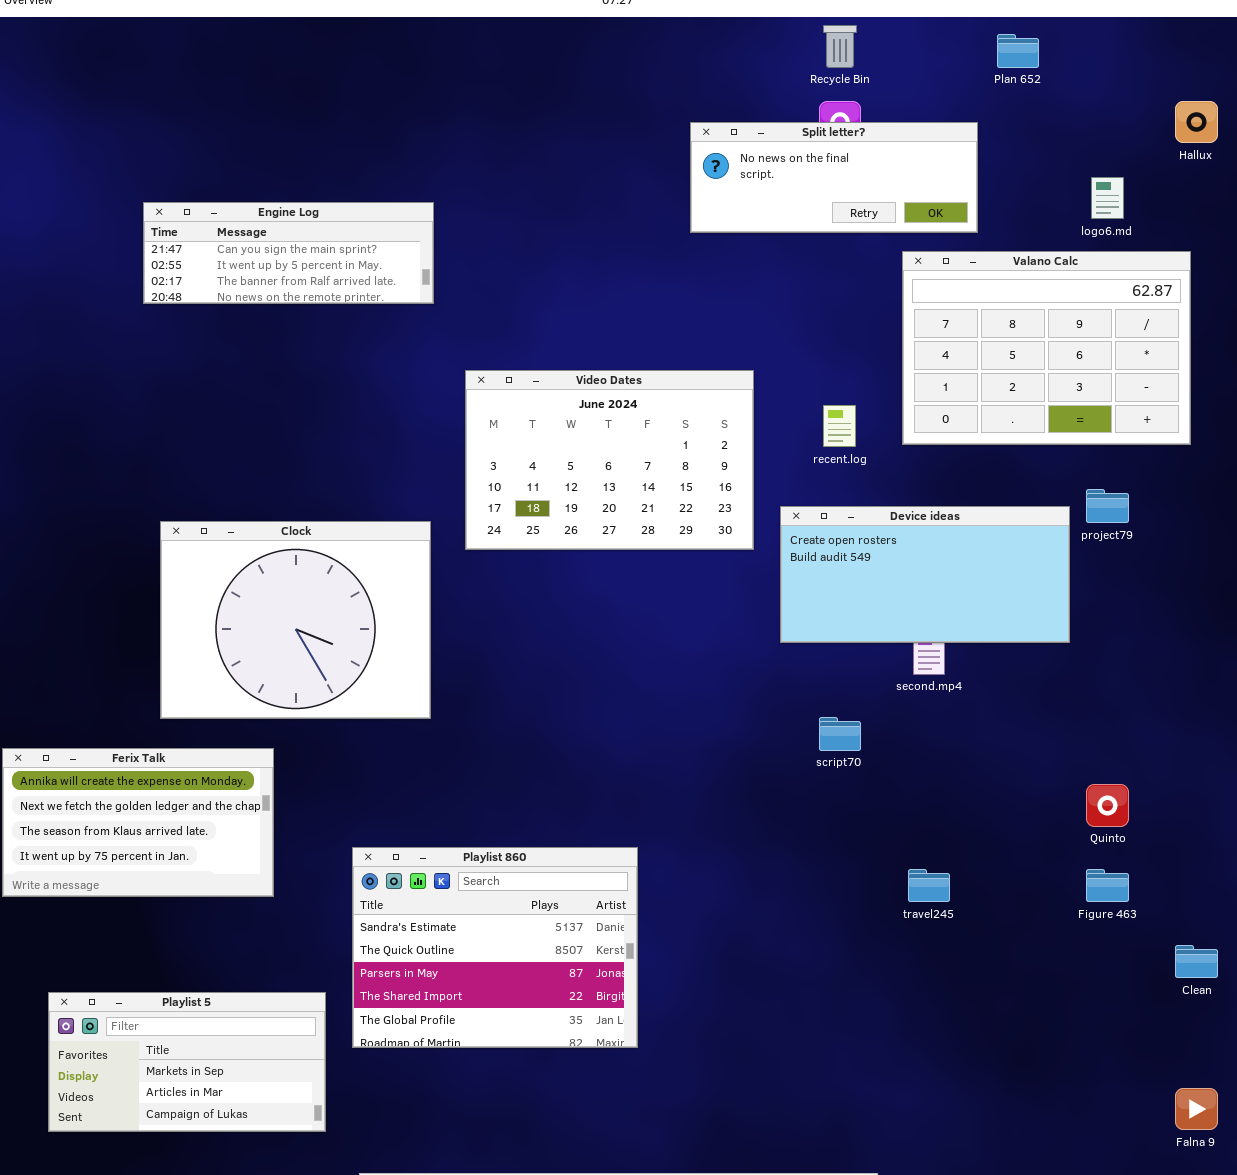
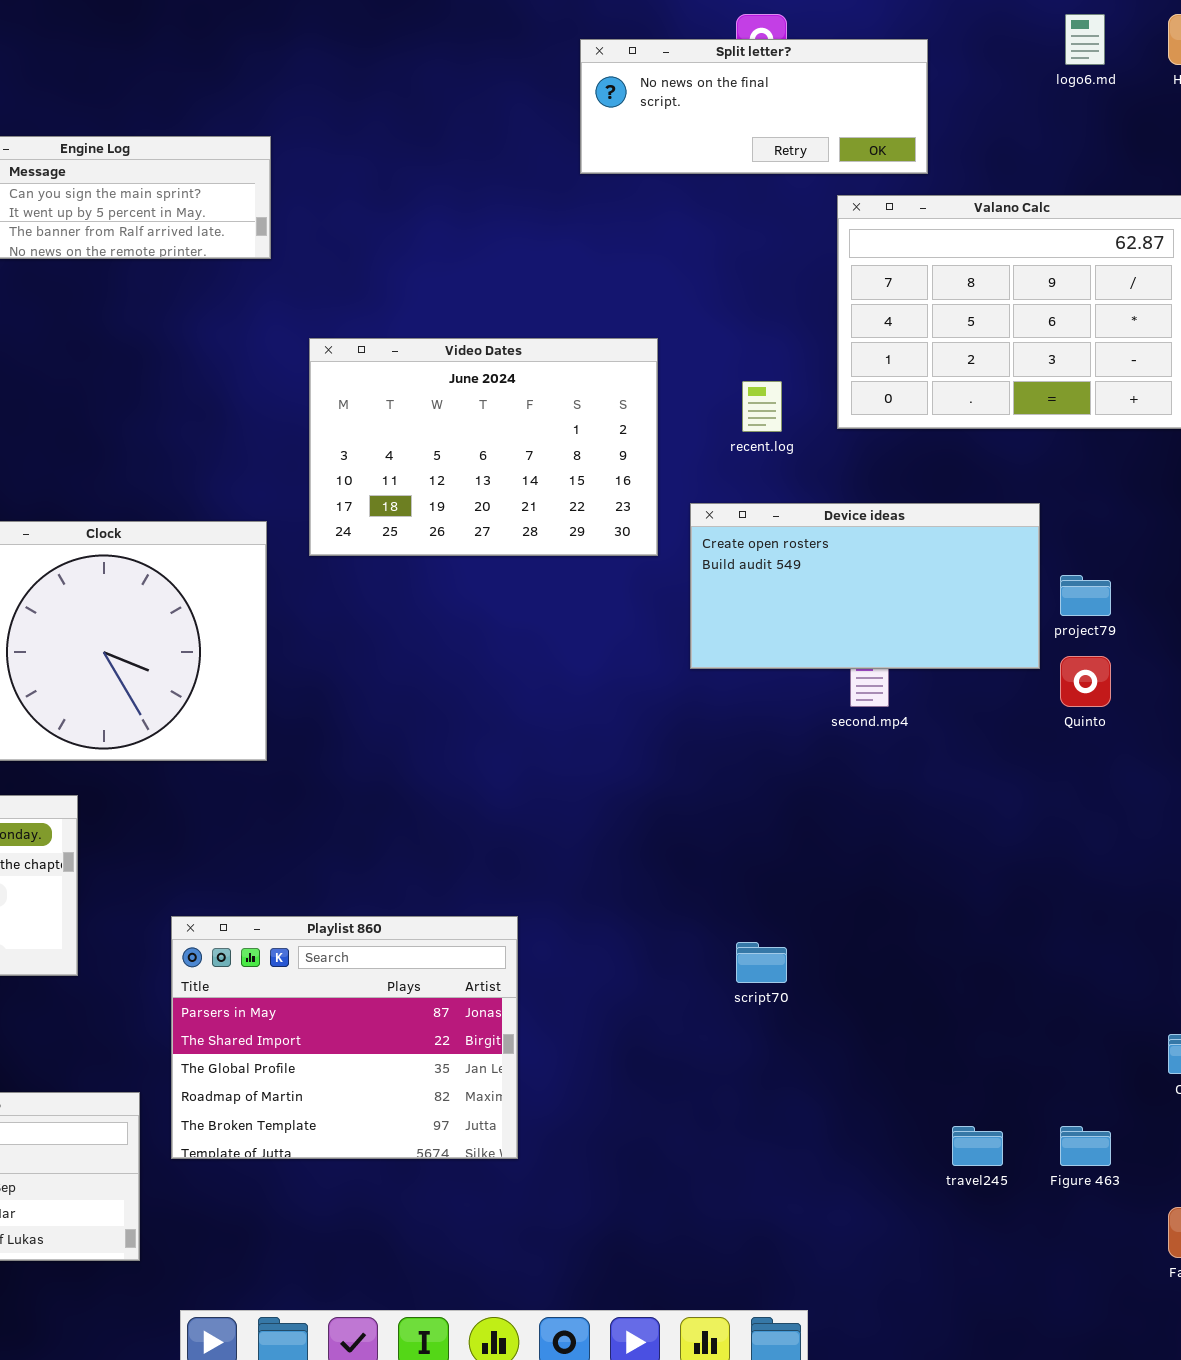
logo6.md: [1091,177,1124,219] -> [1065,14,1105,65], moved
project79: [1086,489,1129,523] -> [1060,575,1111,616], moved
script70: [819,717,861,751] -> [736,942,787,983], moved
Quinto: [1086,784,1129,827] -> [1060,656,1111,707], moved
Playlist 860: [352,847,638,1048] -> [171,916,518,1159], scrolled down 2 rows
travel245: [908,869,950,902] -> [952,1126,1003,1166], moved
Figure 463: [1086,869,1129,902] -> [1060,1126,1111,1166], moved

